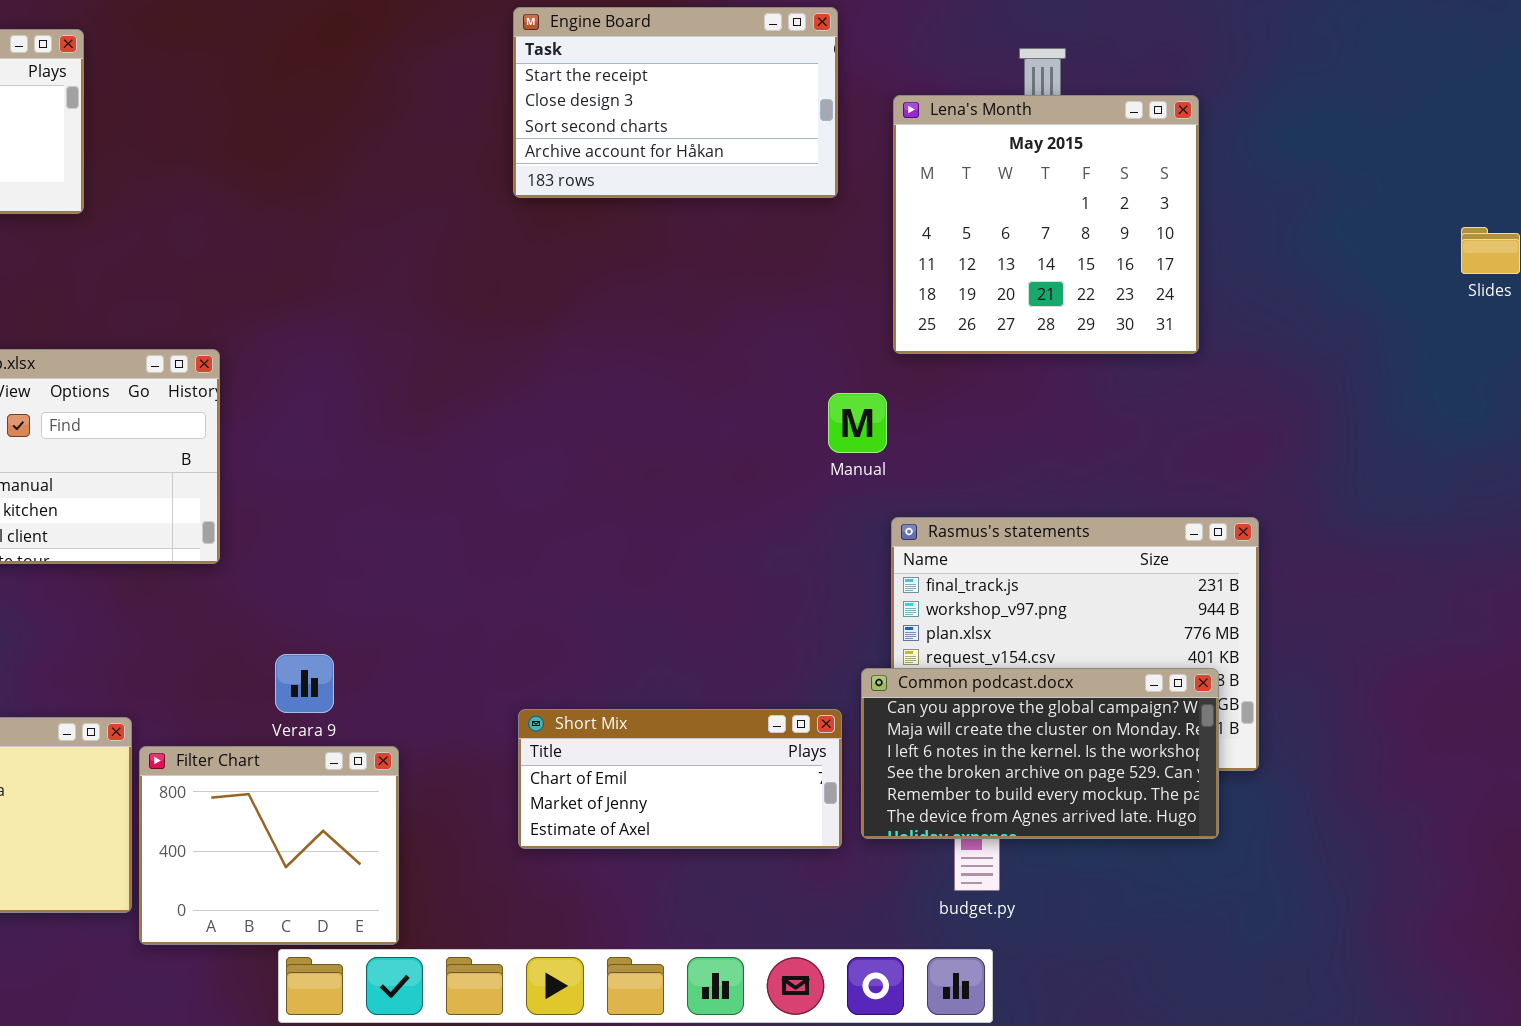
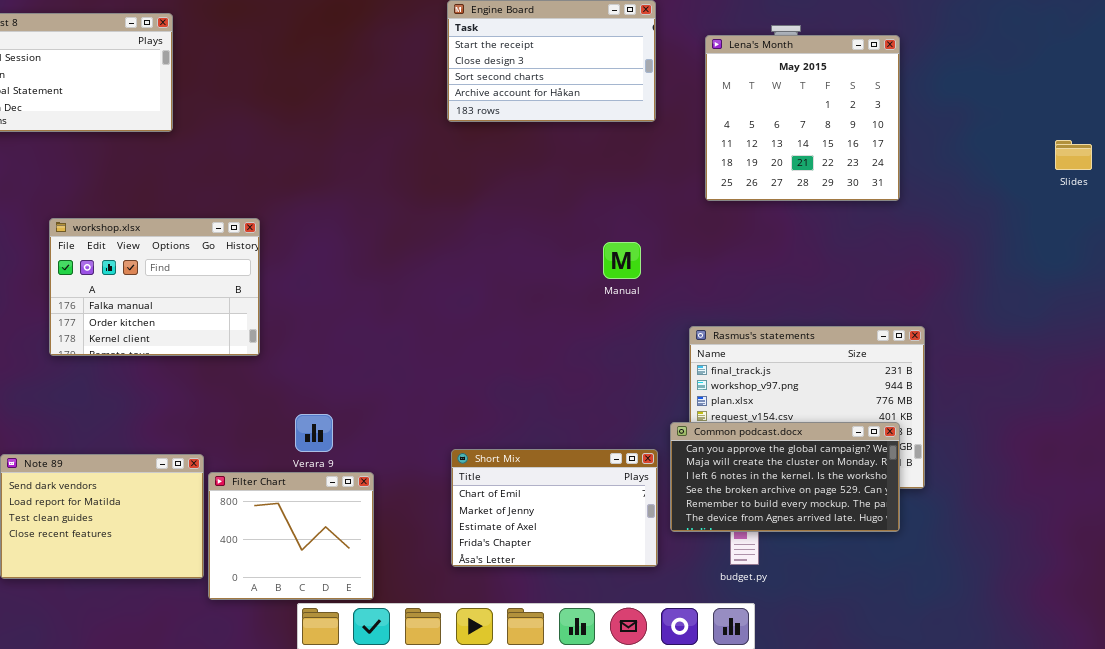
Lena's Month: [893,95,1199,354] -> [705,35,900,201], moved
Manual: [828,393,887,453] -> [603,242,641,279], moved
Short Mix: [518,709,842,849] -> [451,449,658,567], resized

